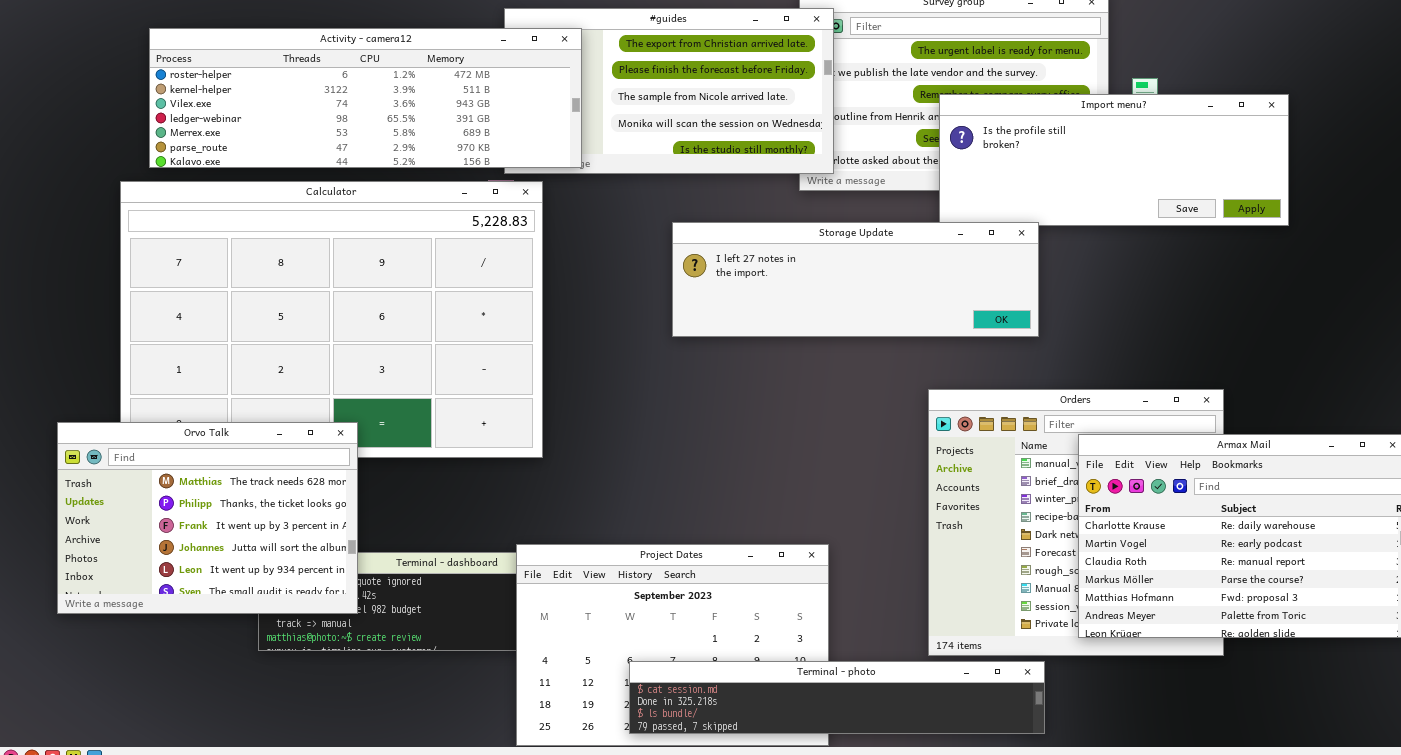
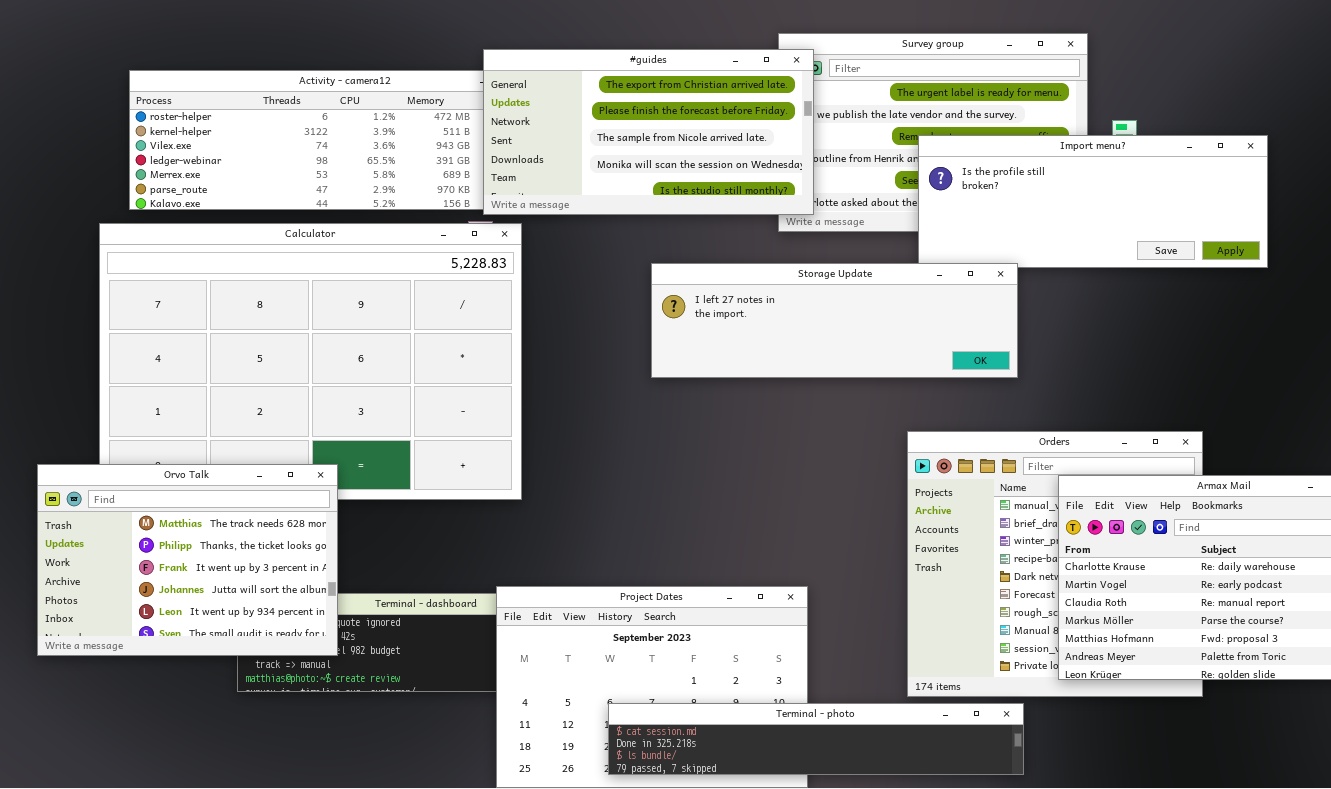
#guides: [504,8,834,174] -> [483,49,814,215], raised

